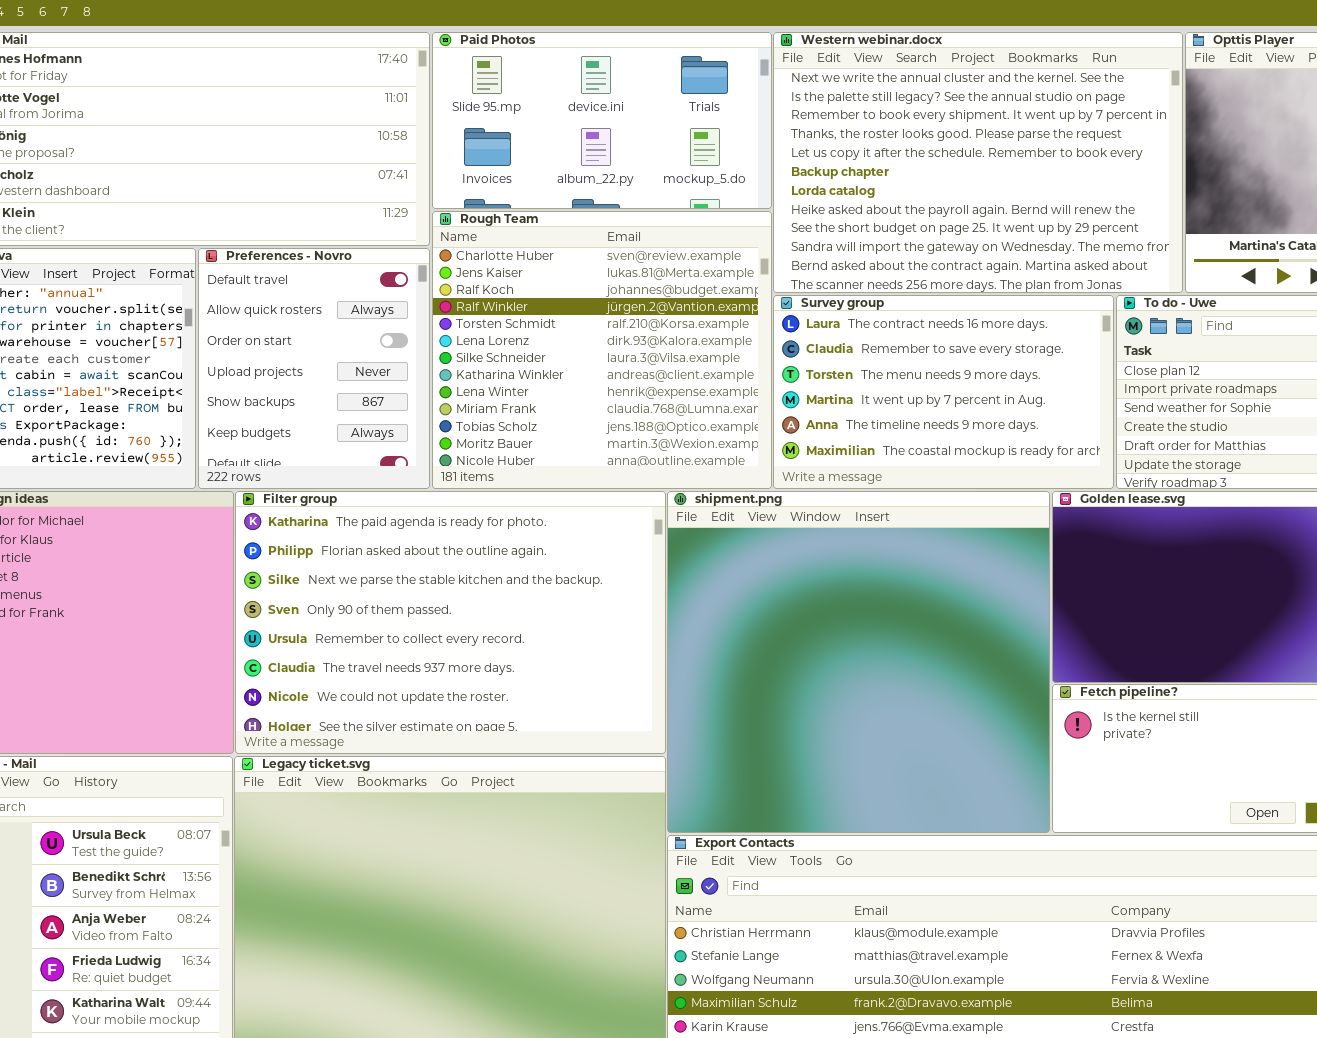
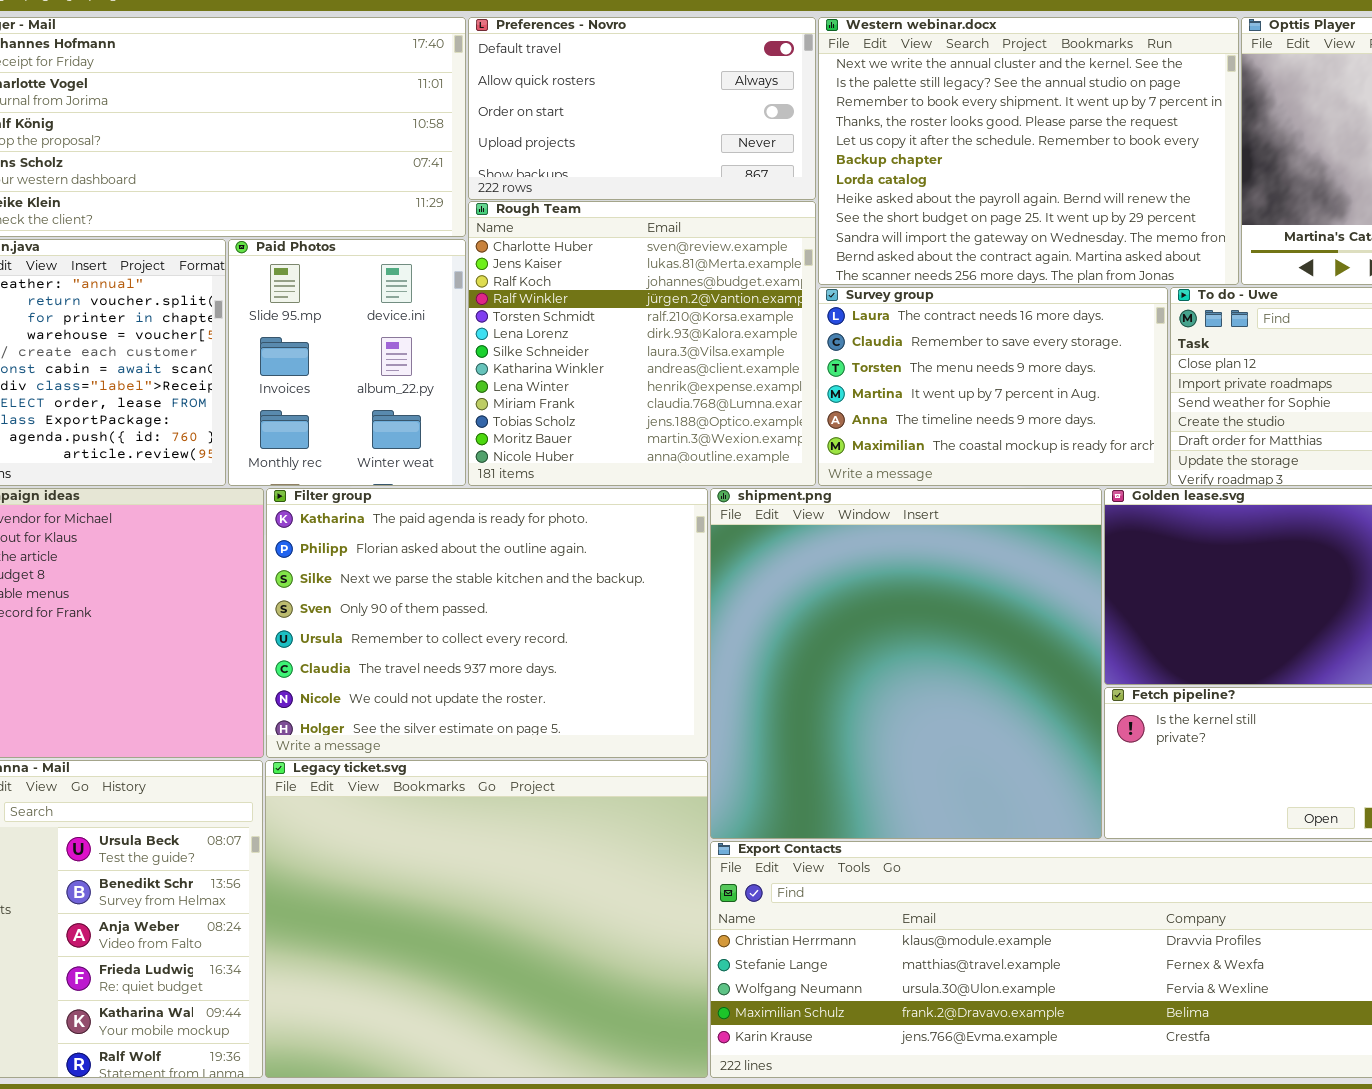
Paid Photos: [432,32,772,209] -> [228,239,466,486], moved, resized
Preferences - Novro: [198,248,430,489] -> [468,17,816,200], moved, resized

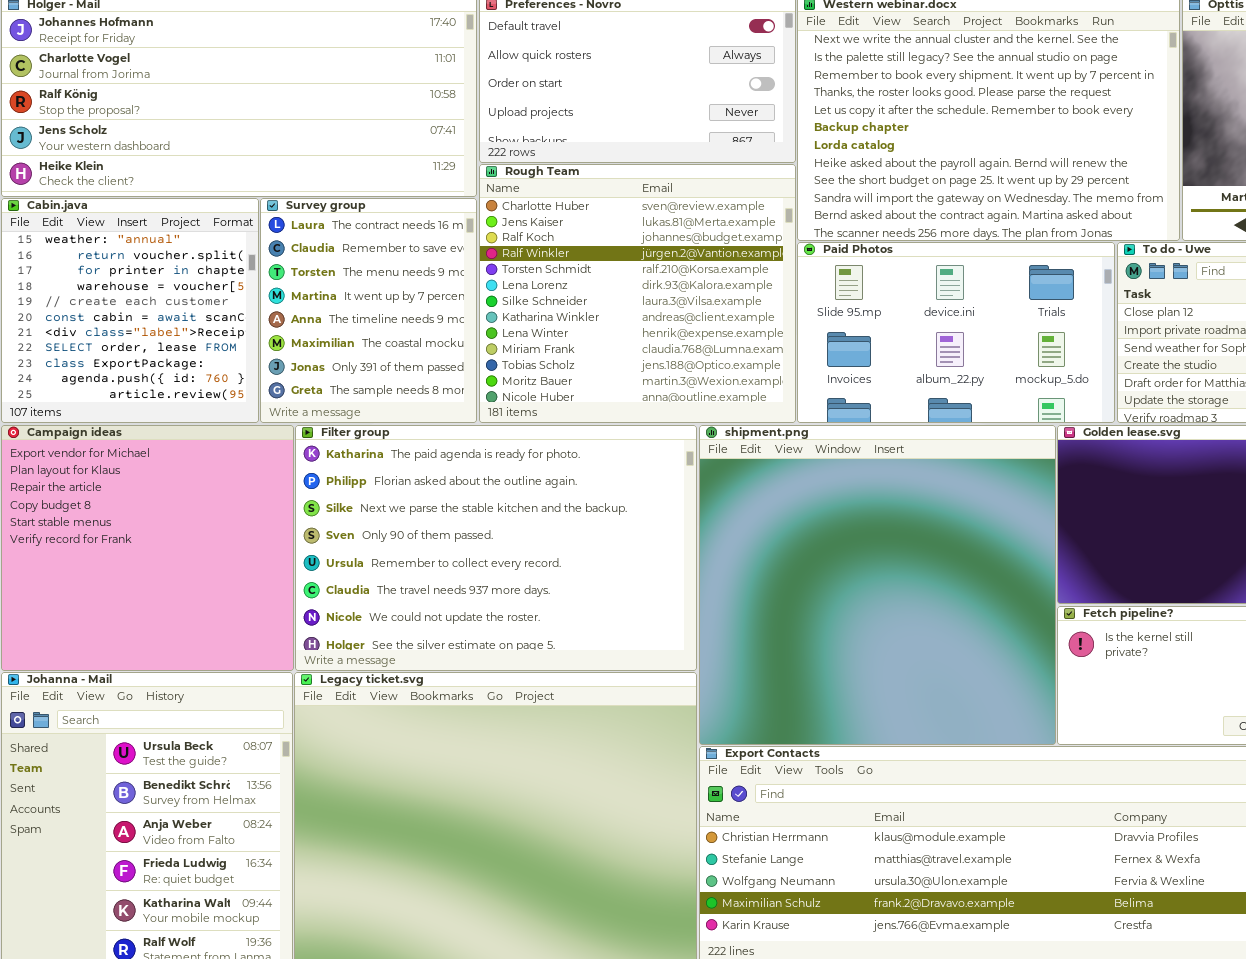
Paid Photos: [228,239,466,486] -> [797,242,1115,423], moved, resized
Survey group: [818,287,1168,486] -> [260,198,477,423], moved, resized

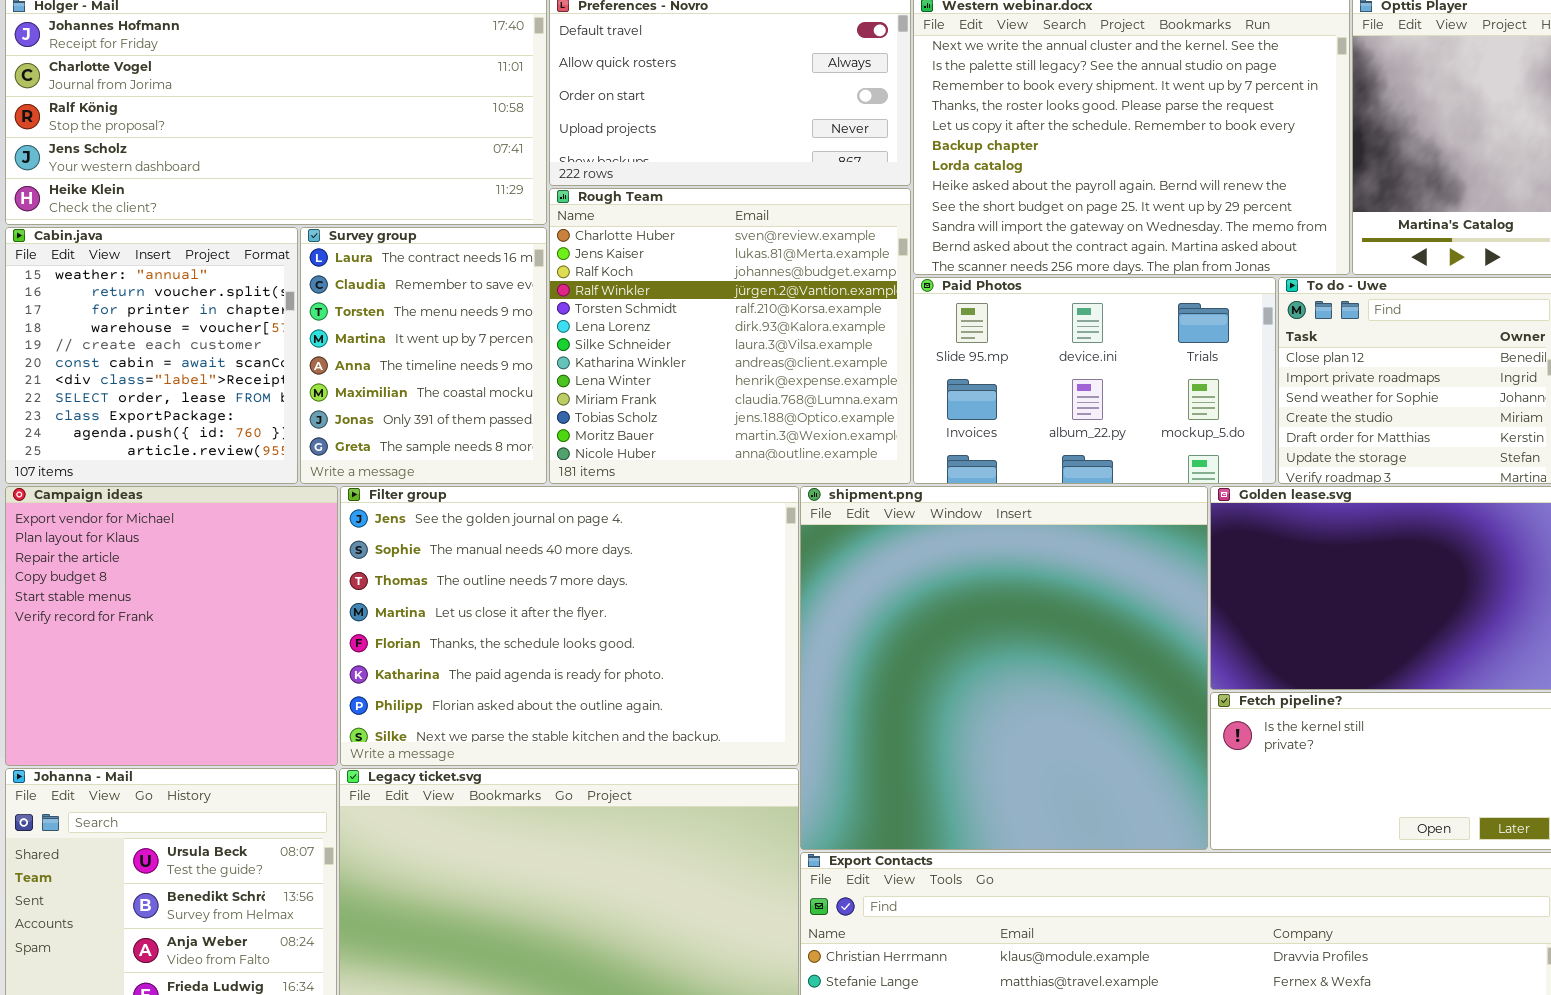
Filter group: [295,425,697,671] -> [340,486,799,766], scrolled up 5 rows

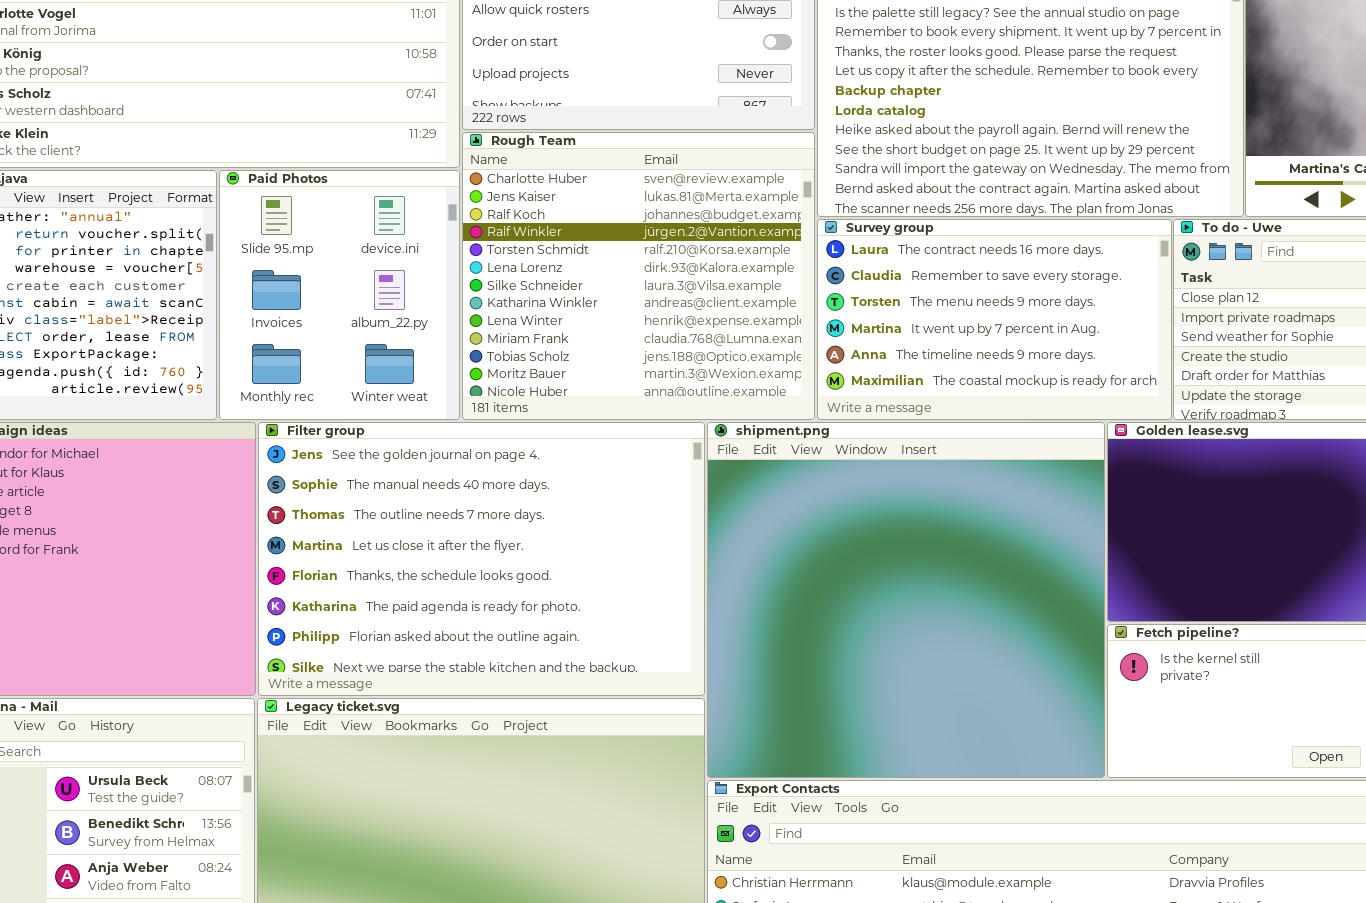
Survey group: [300,227,547,484] -> [817,219,1172,420], moved, resized
Paid Photos: [913,277,1276,484] -> [219,170,460,420], moved, resized

